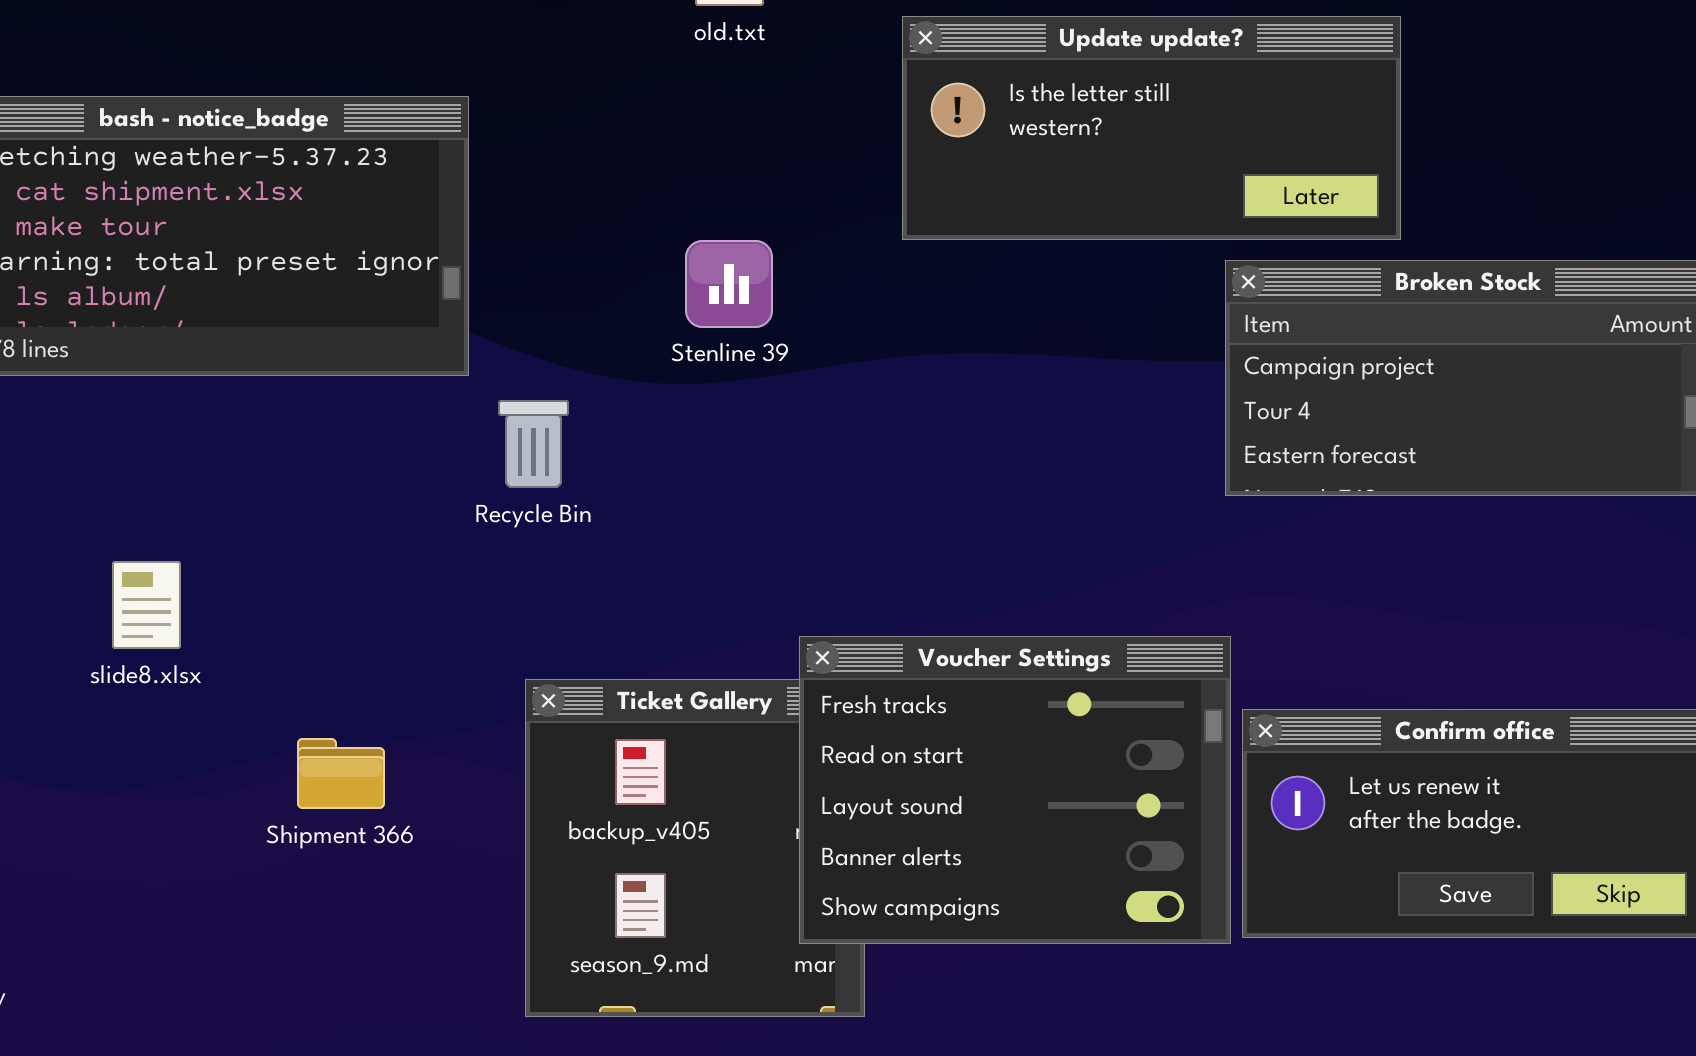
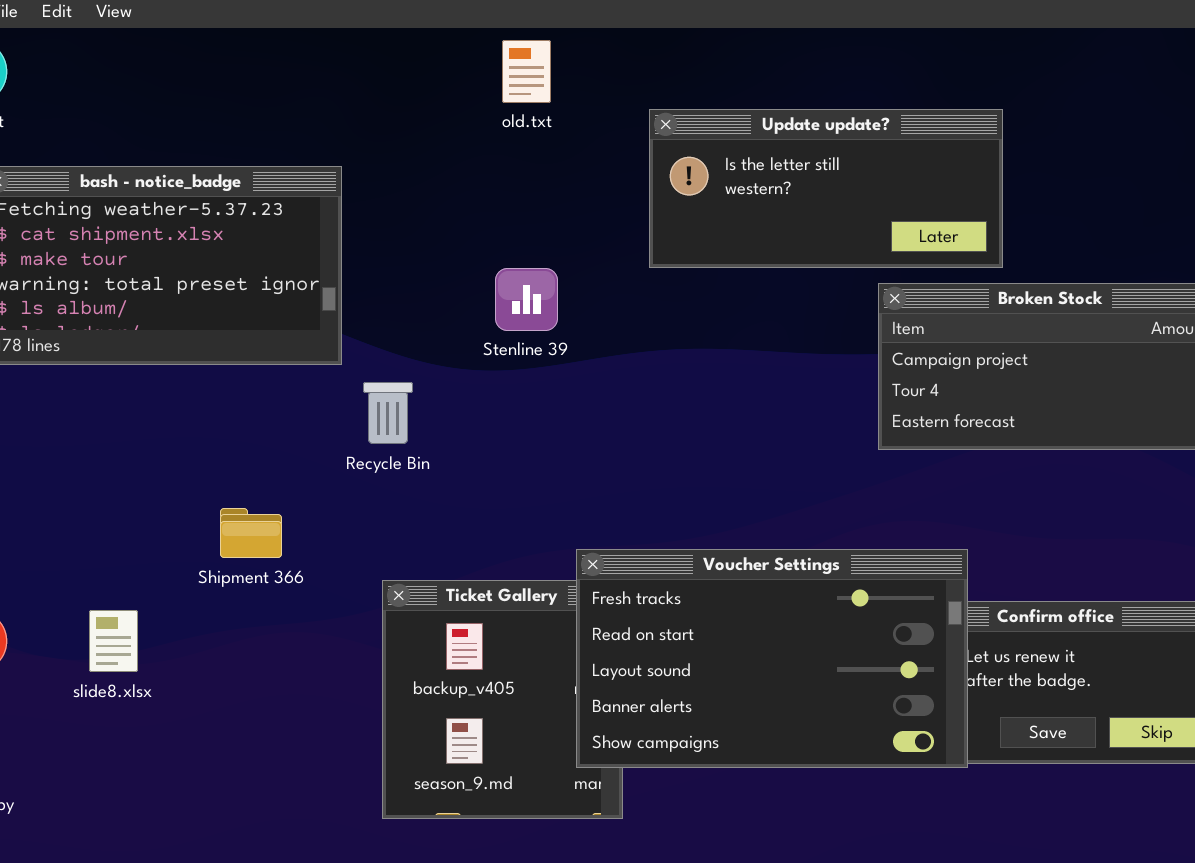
slide8.xlsx: [112,561,181,649] -> [89,610,138,672], moved
Voucher Settings: [799,636,1231,944] -> [576,549,968,768], resized
Shipment 366: [297,738,385,809] -> [220,508,282,558], moved

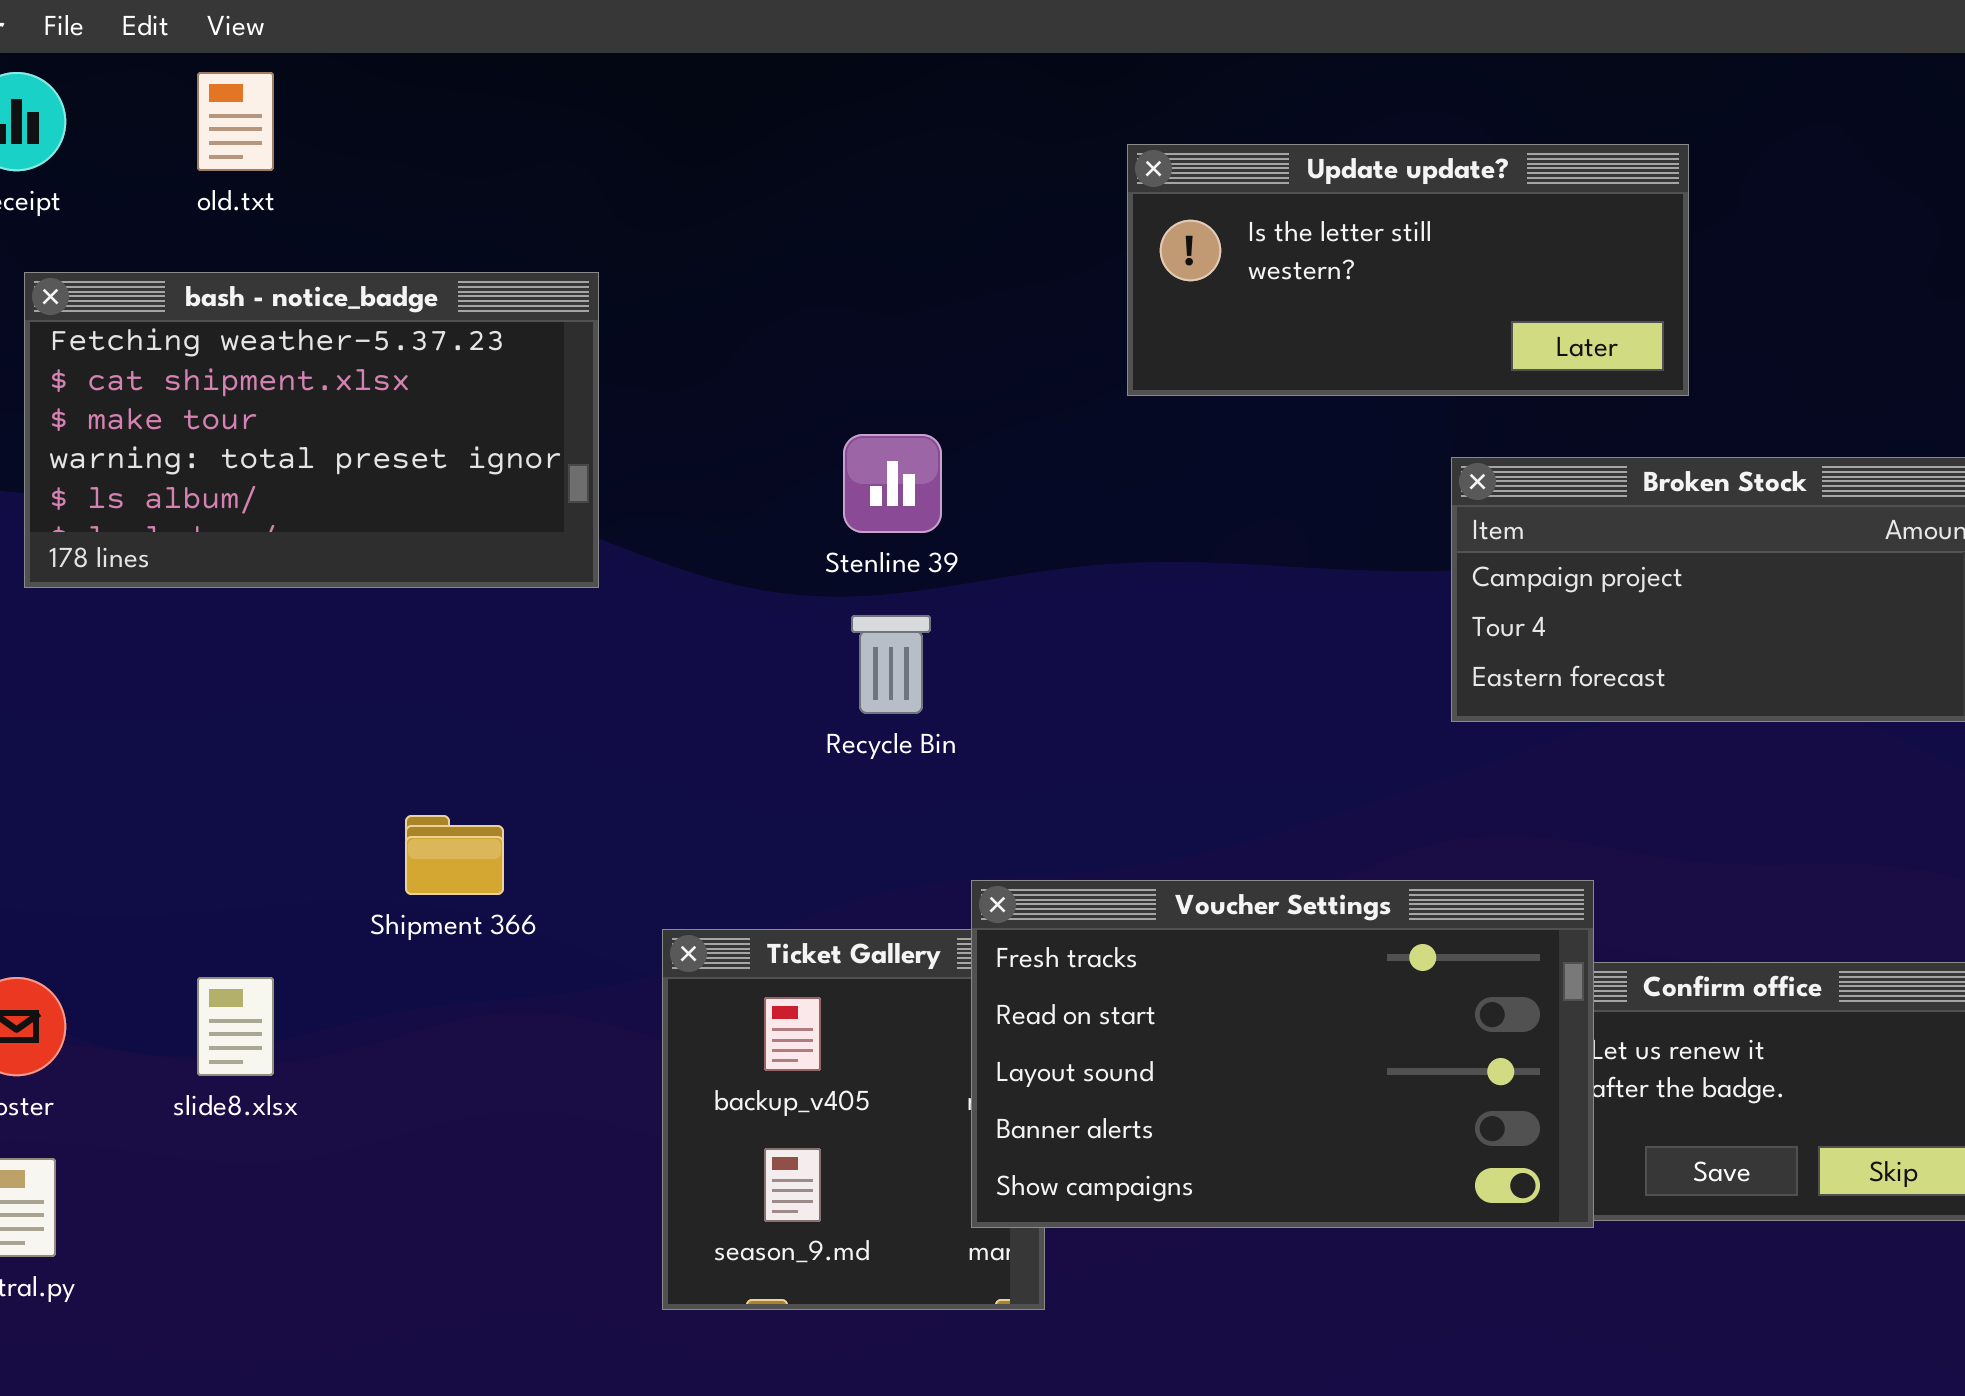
old.txt: [502,40,551,103] -> [197,72,274,171], moved
Update update?: [649,109,1003,268] -> [1127,144,1689,396], moved
Recycle Bin: [363,382,413,444] -> [851,615,931,714], moved

